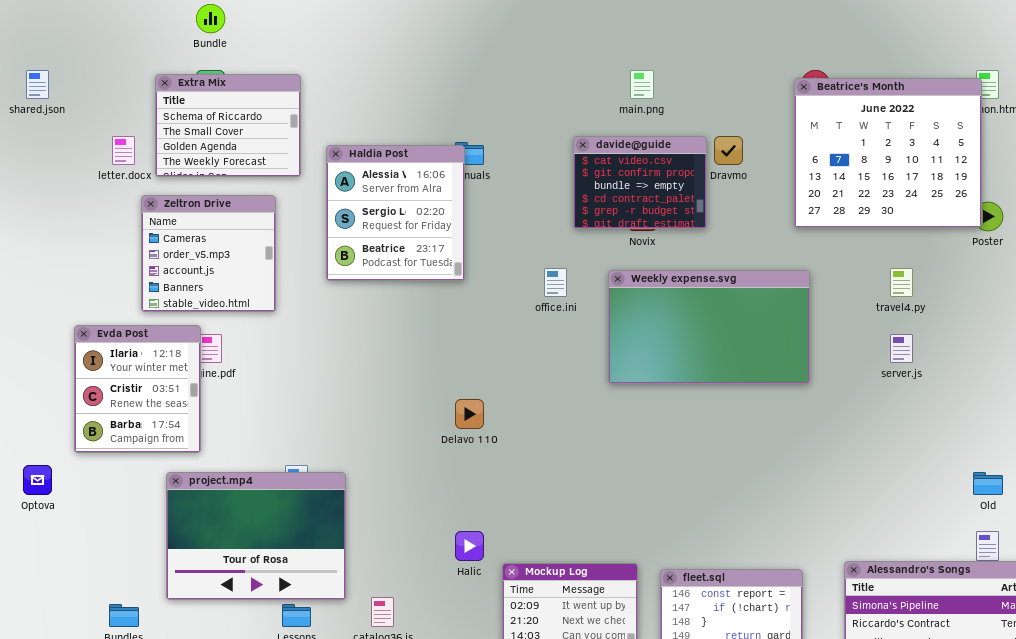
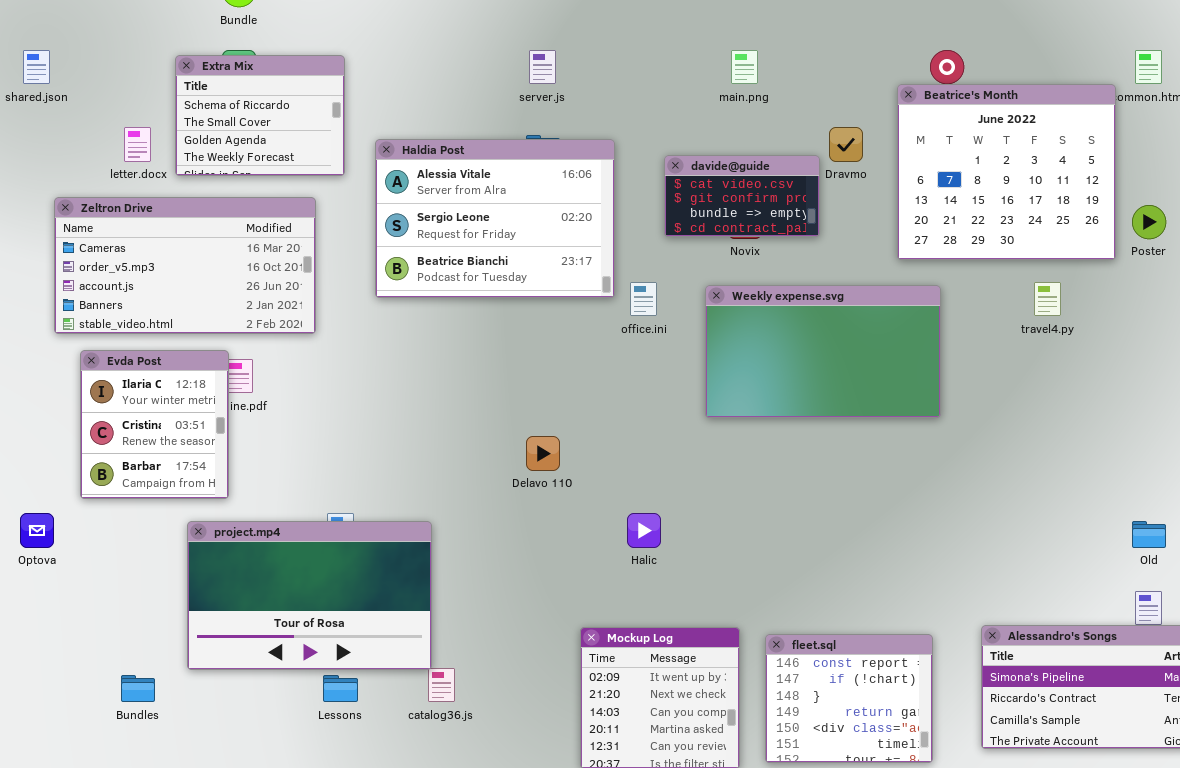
Beatrice's Month: [794,78,982,228] -> [897,84,1116,260], moved
davide@guide: [573,136,707,229] -> [664,155,820,237], resized
Haldia Post: [326,145,465,281] -> [375,139,615,298], resized
Zeltron Drive: [141,195,276,312] -> [54,197,316,334], resized
server.js: [890,334,913,363] -> [529,50,556,84], moved
project.mp4: [166,472,346,600] -> [187,521,432,670], resized
Halic: [455,531,484,561] -> [627,513,661,548], moved

